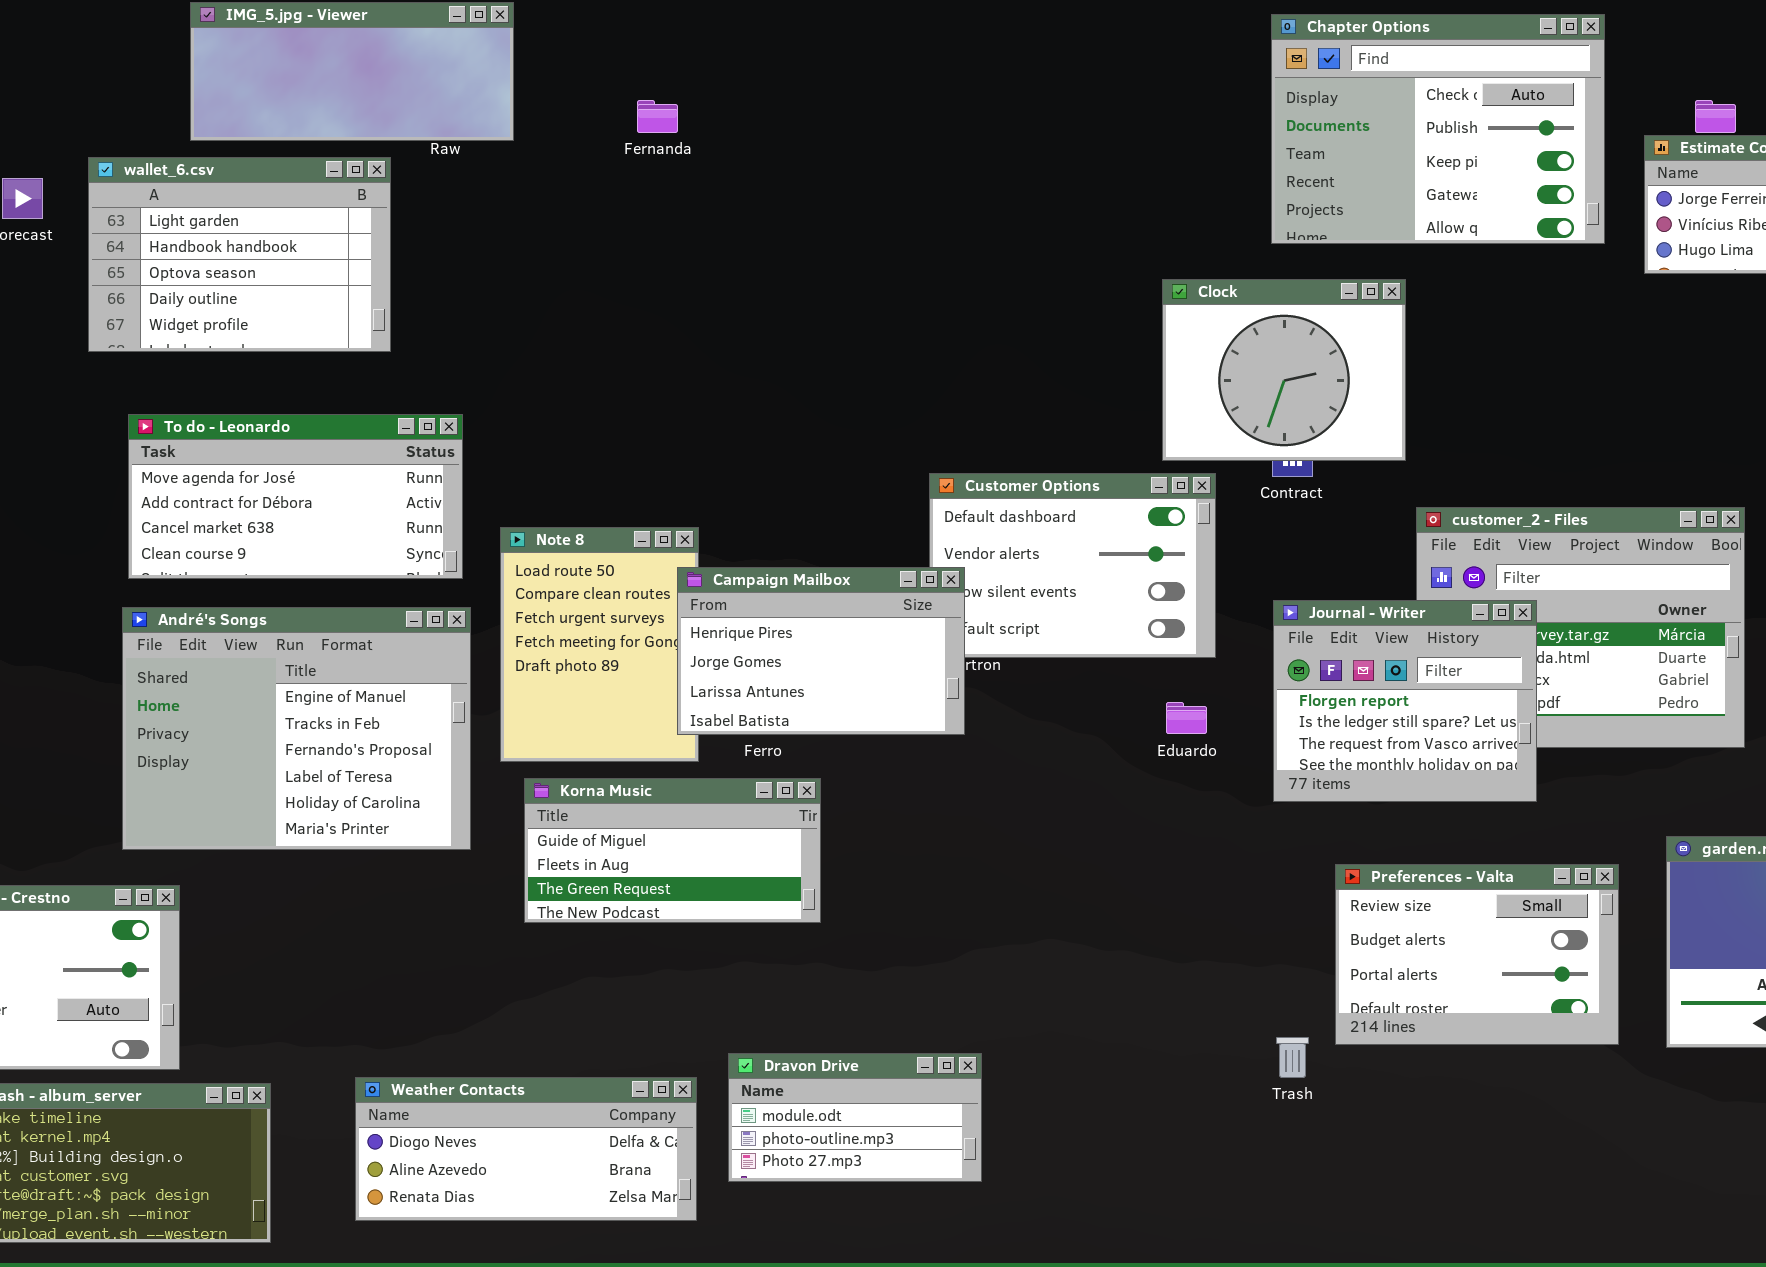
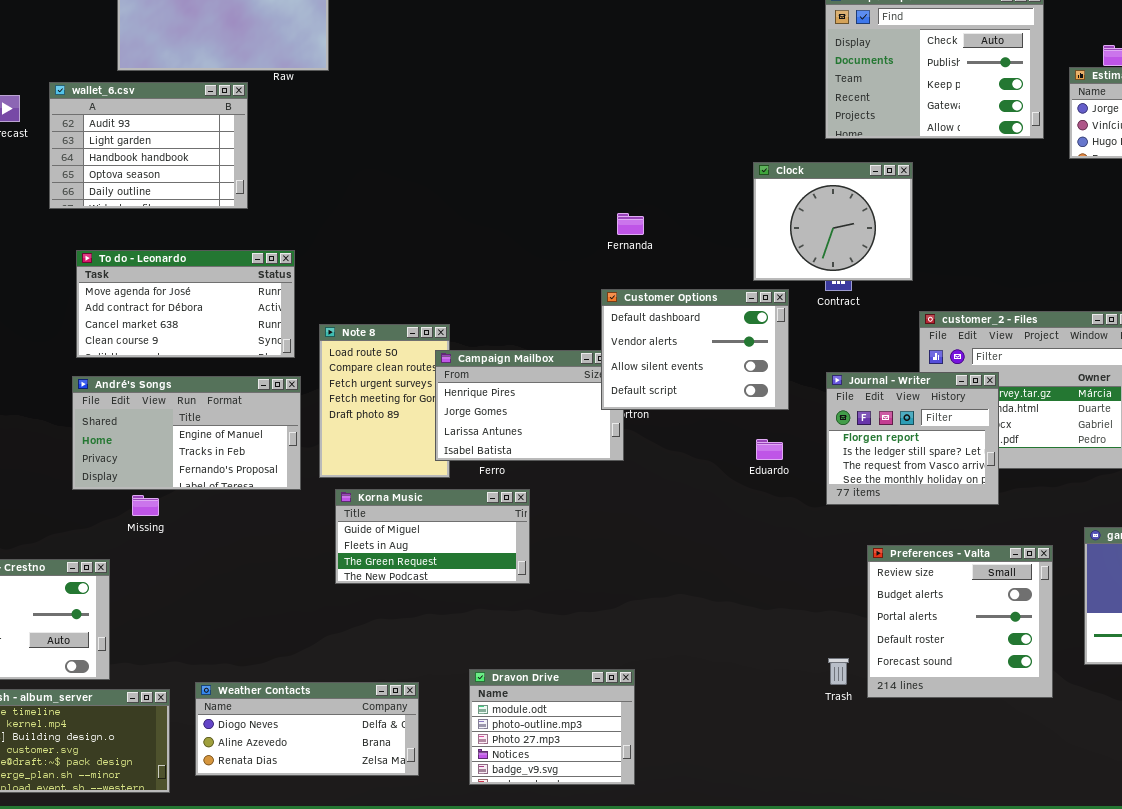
Fernanda: [637,100,678,133] -> [617,213,644,235], moved
wallet_6.csv: [88,157,391,352] -> [49,82,248,209], scrolled up 1 row
Customer Options: [929,473,1216,658] -> [601,289,789,410], raised
André's Songs: [122,607,471,850] -> [72,376,301,490], resized
Preferences - Valta: [1335,864,1619,1045] -> [867,545,1053,698], resized
Dravon Drive: [728,1053,982,1182] -> [469,669,635,785], resized
Weather Contacts: [355,1077,697,1221] -> [195,682,419,776], moved

